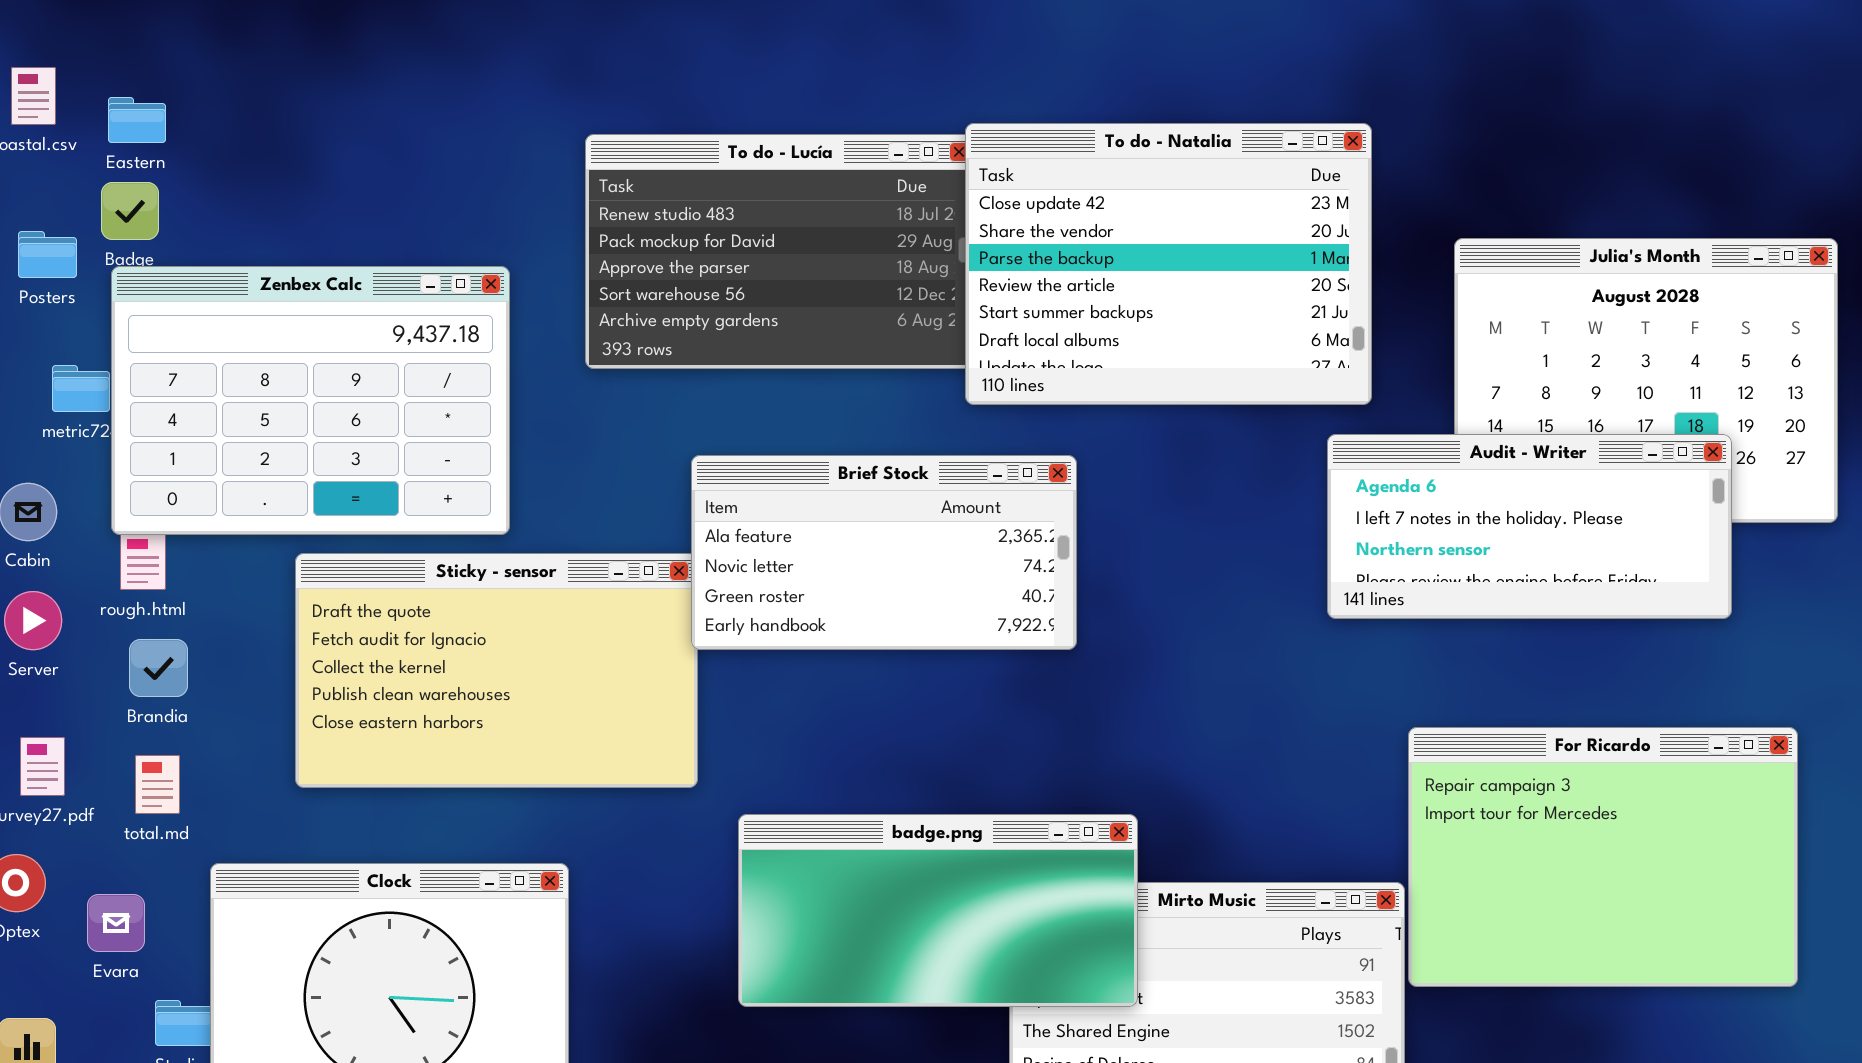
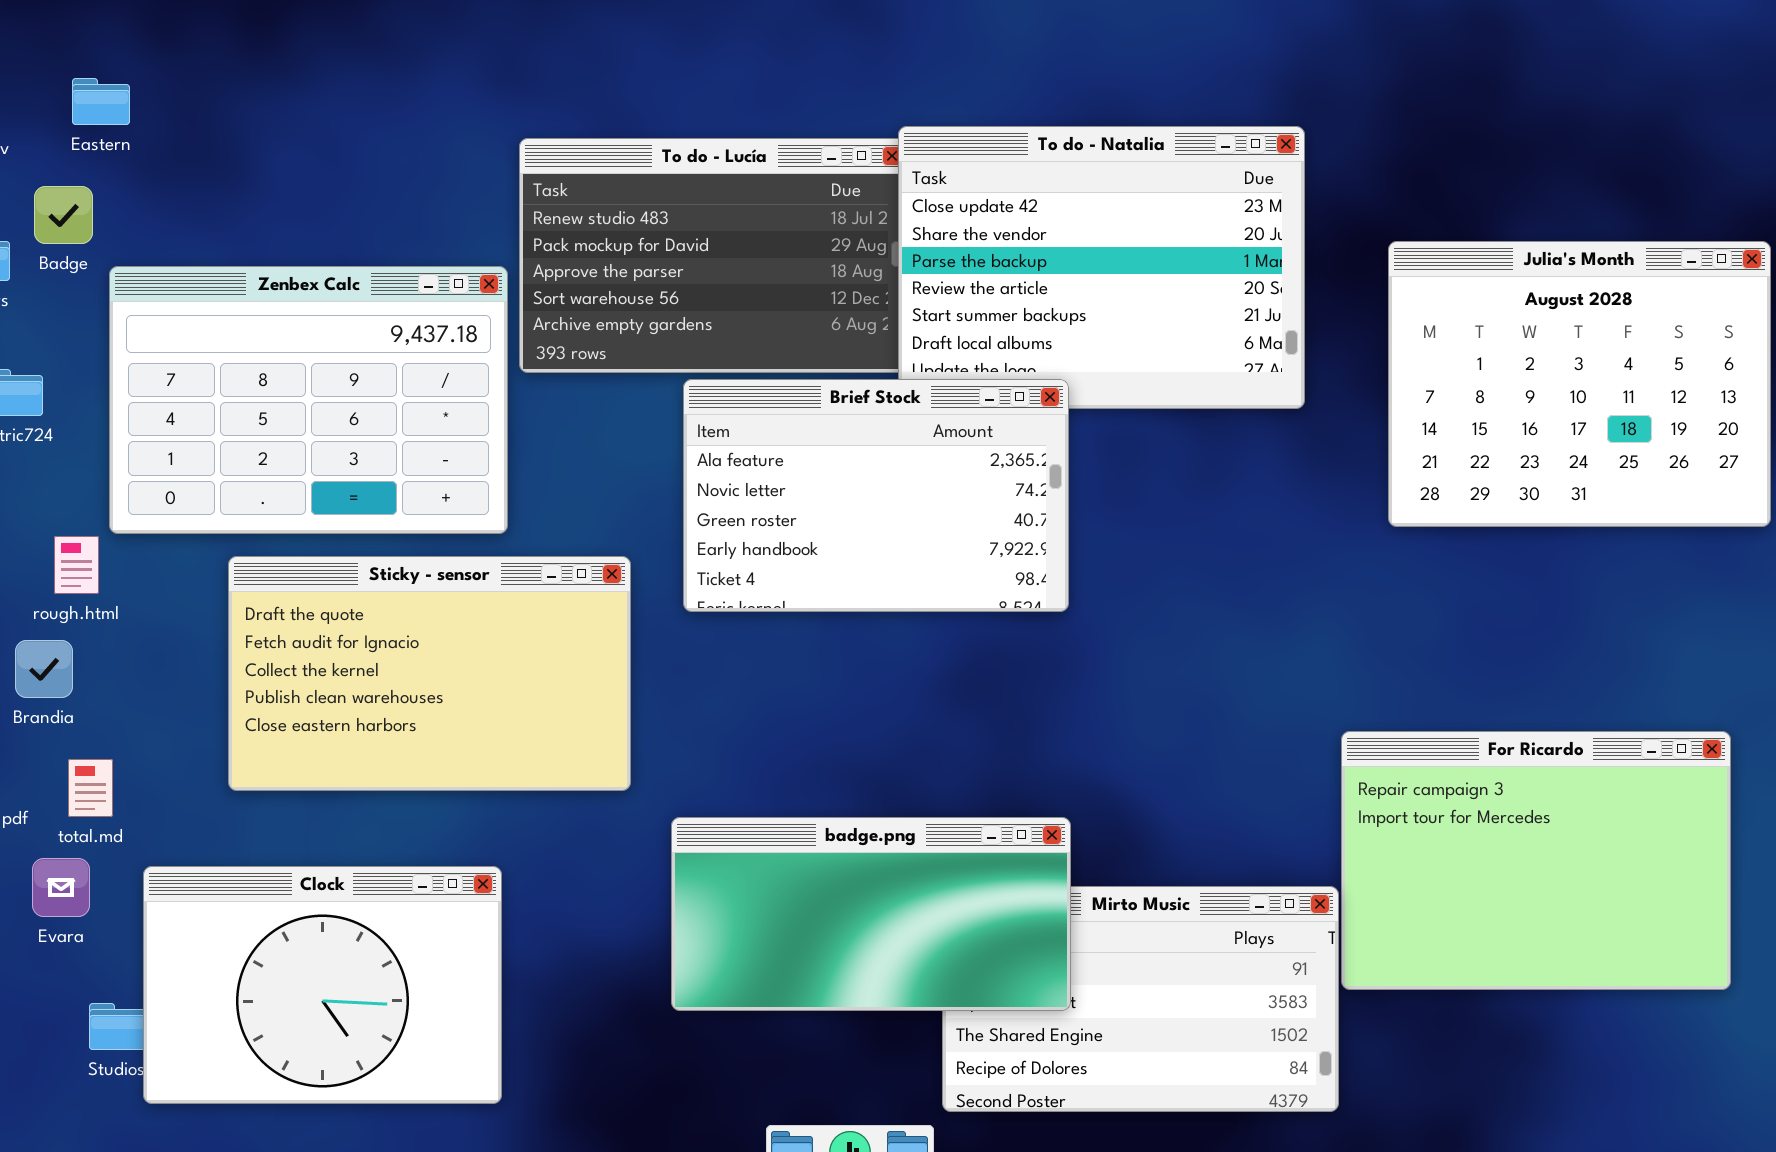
Eastern: [108,97,166,143] -> [72,78,130,125], moved
Zenbex Calc: [111,266,510,535] -> [109,266,508,534], moved
Audit - Writer: [1327,434,1732,619] -> none, closed
Brief Stock: [691,455,1077,650] -> [683,379,1069,612], moved, resized
Brandia: [129,639,188,697] -> [15,640,73,698], moved
Evara: [87,894,145,952] -> [32,858,90,917], moved

